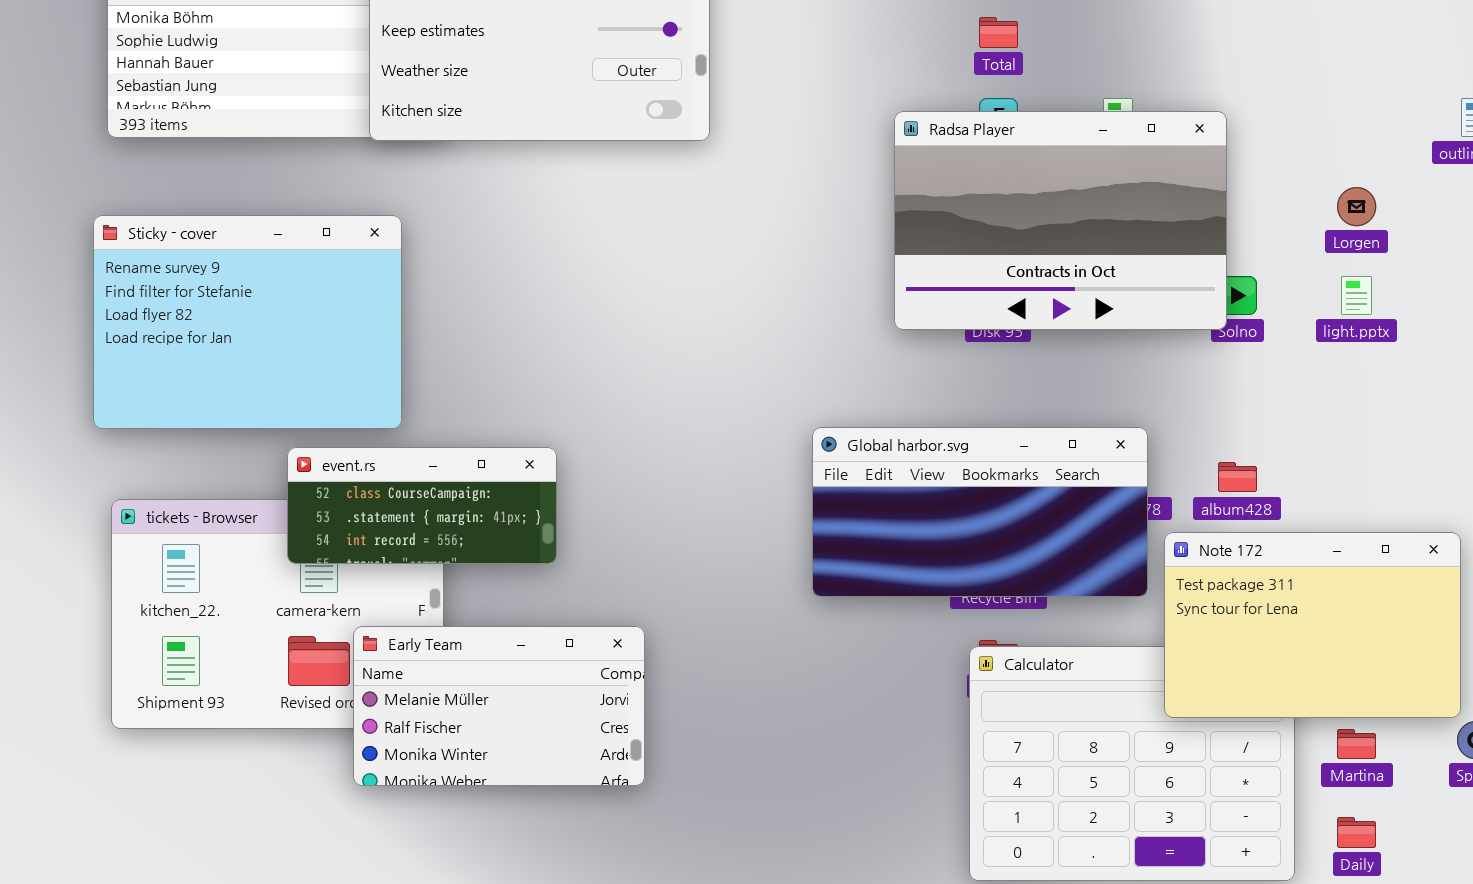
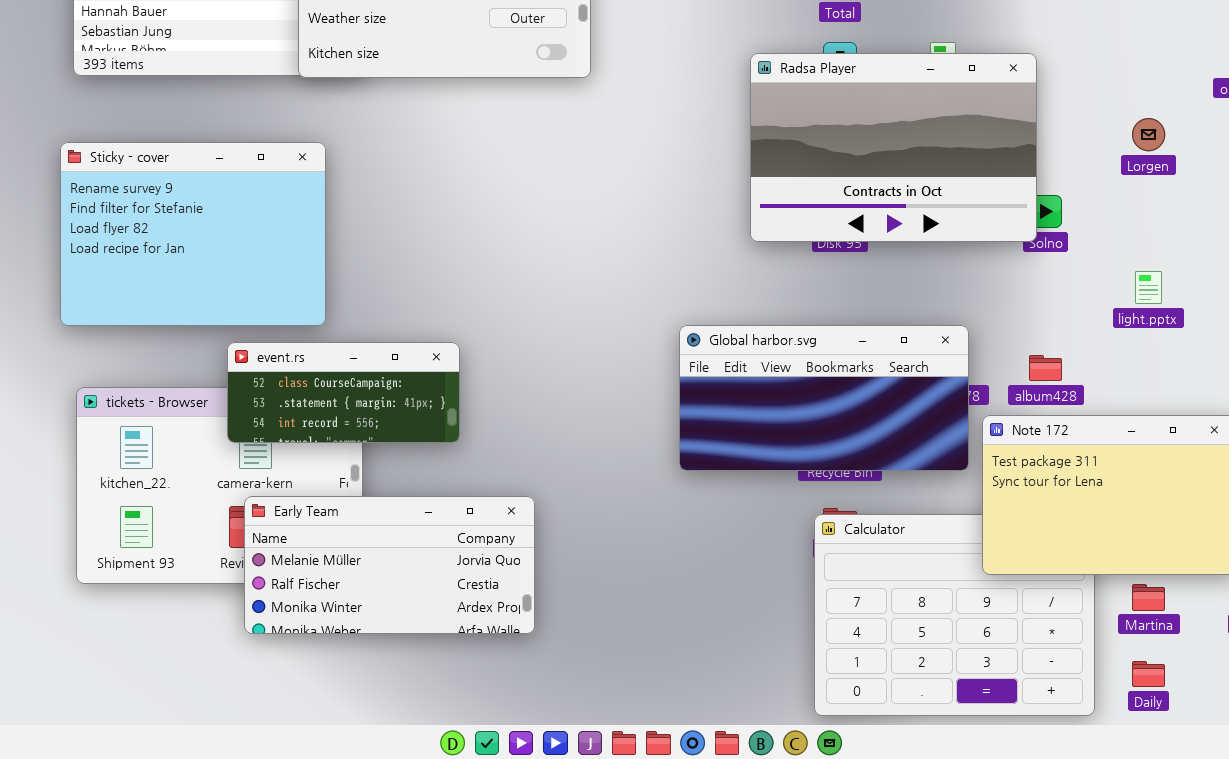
light.pptx: [1341,276,1372,315] -> [1135,271,1162,304], moved
Early Team: [353,626,645,786] -> [244,496,535,634], resized

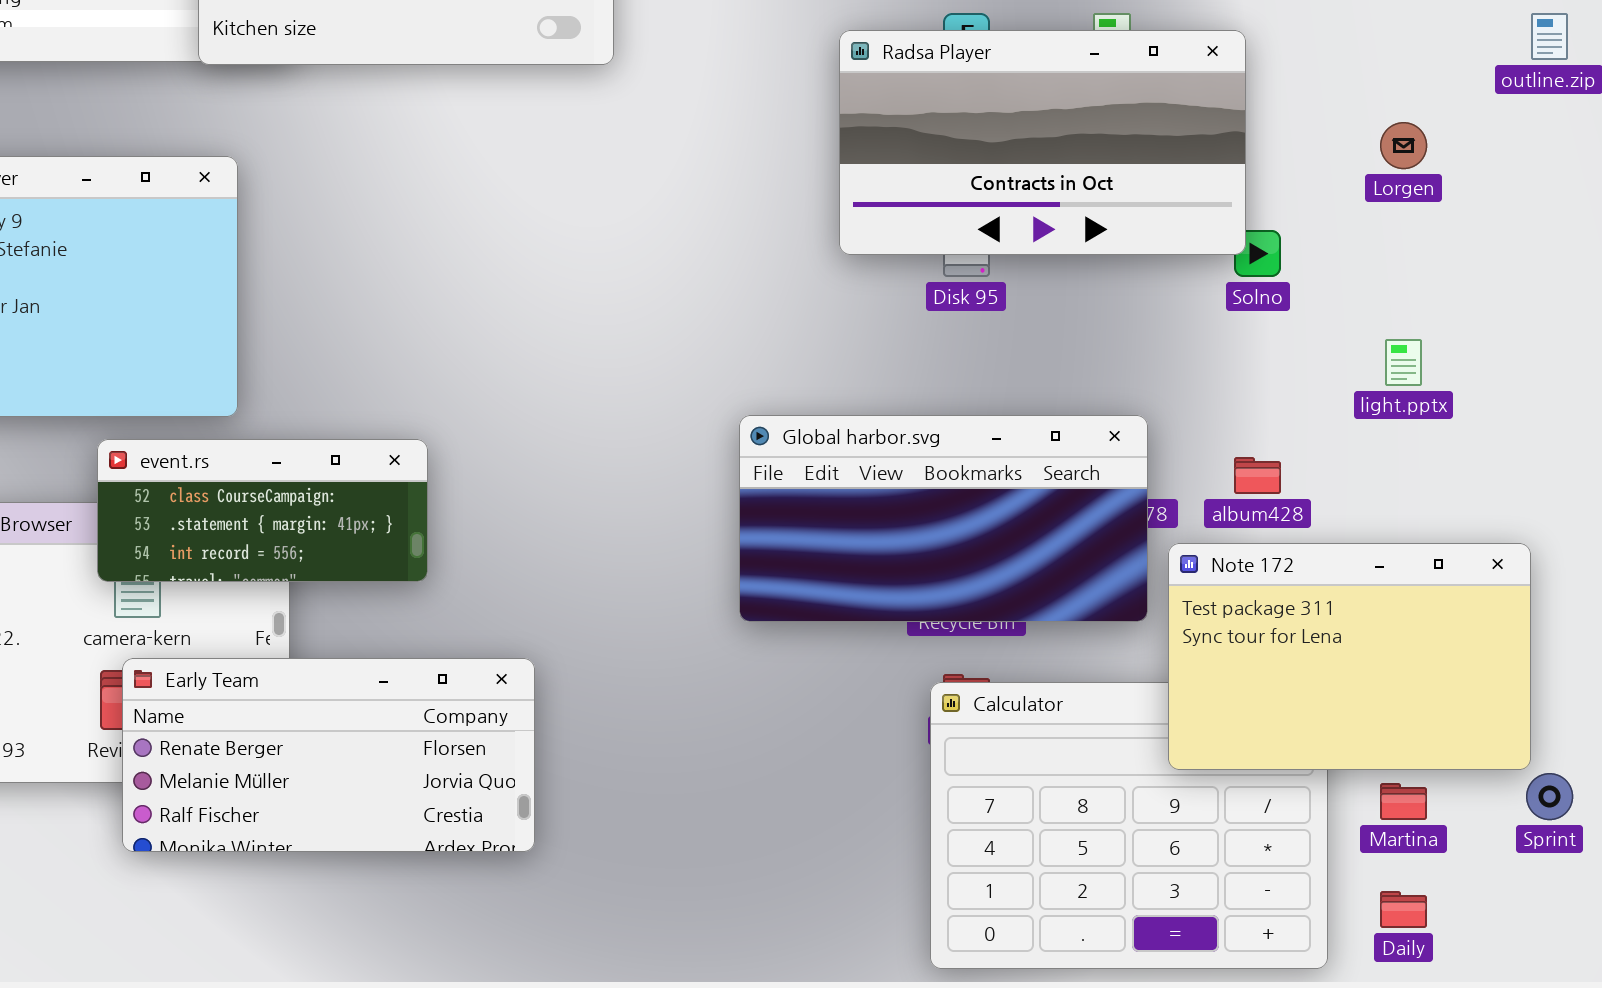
Radsa Player: [750,53,1037,242] -> [839,30,1246,255], resized
Early Team: [244,496,535,634] -> [122,658,535,852], scrolled up 1 row

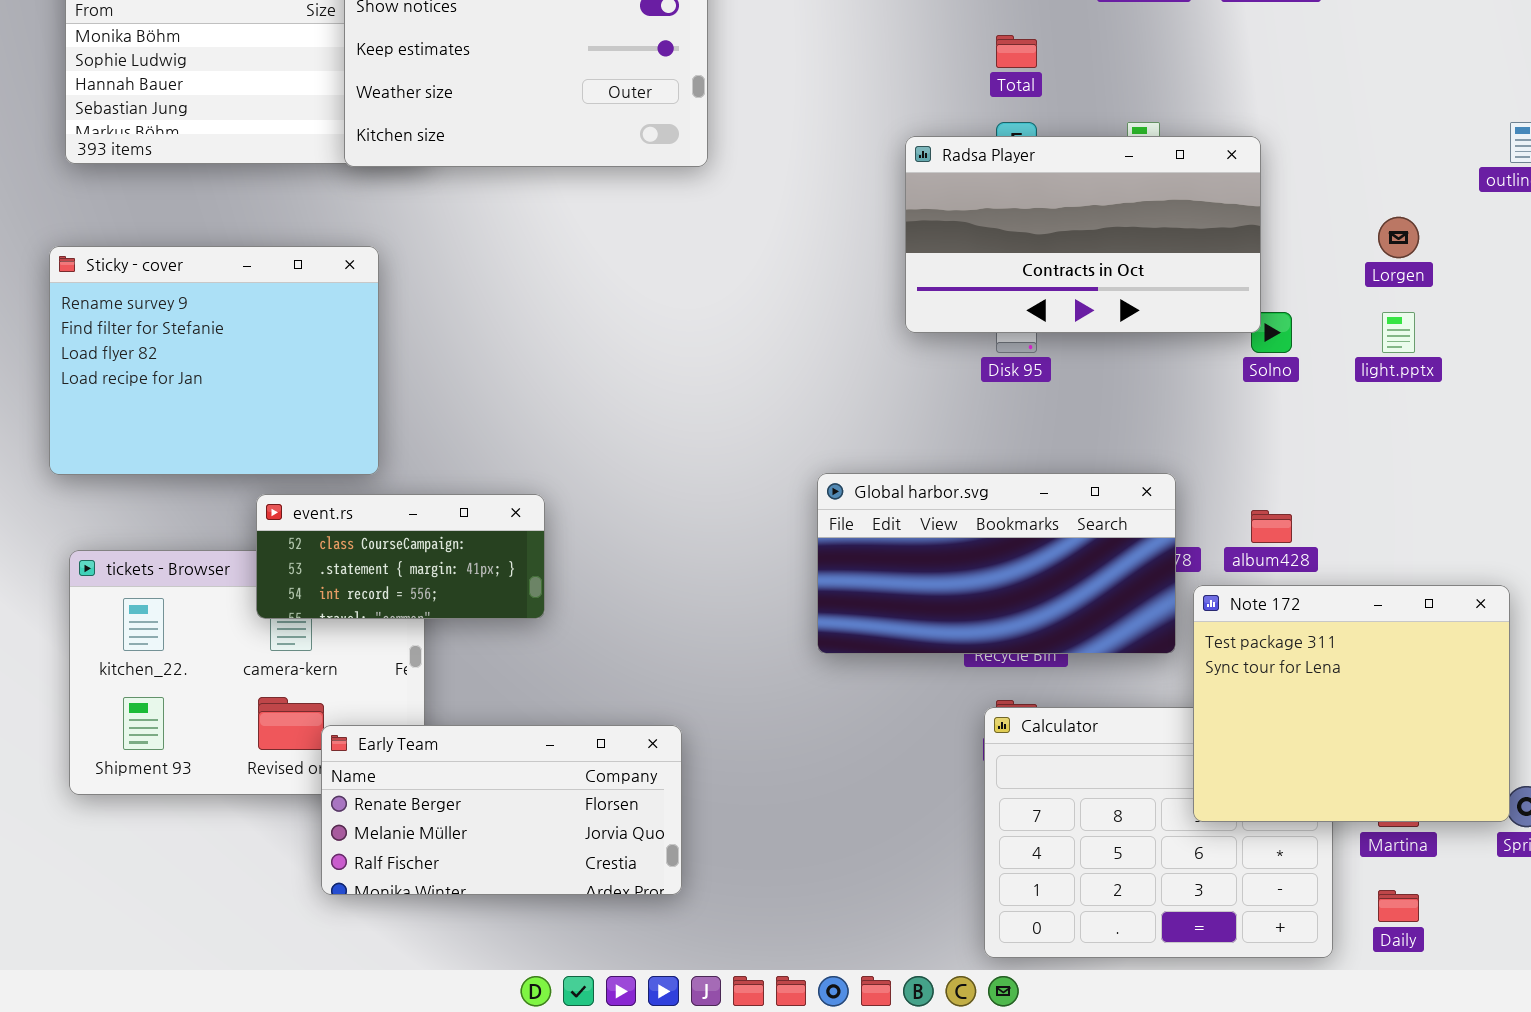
light.pptx: [1385,339,1422,386] -> [1382,312,1415,353], moved
Note 172: [1168,543,1531,770] -> [1193,585,1510,822], resized
Early Team: [122,658,535,852] -> [321,725,682,895], moved

